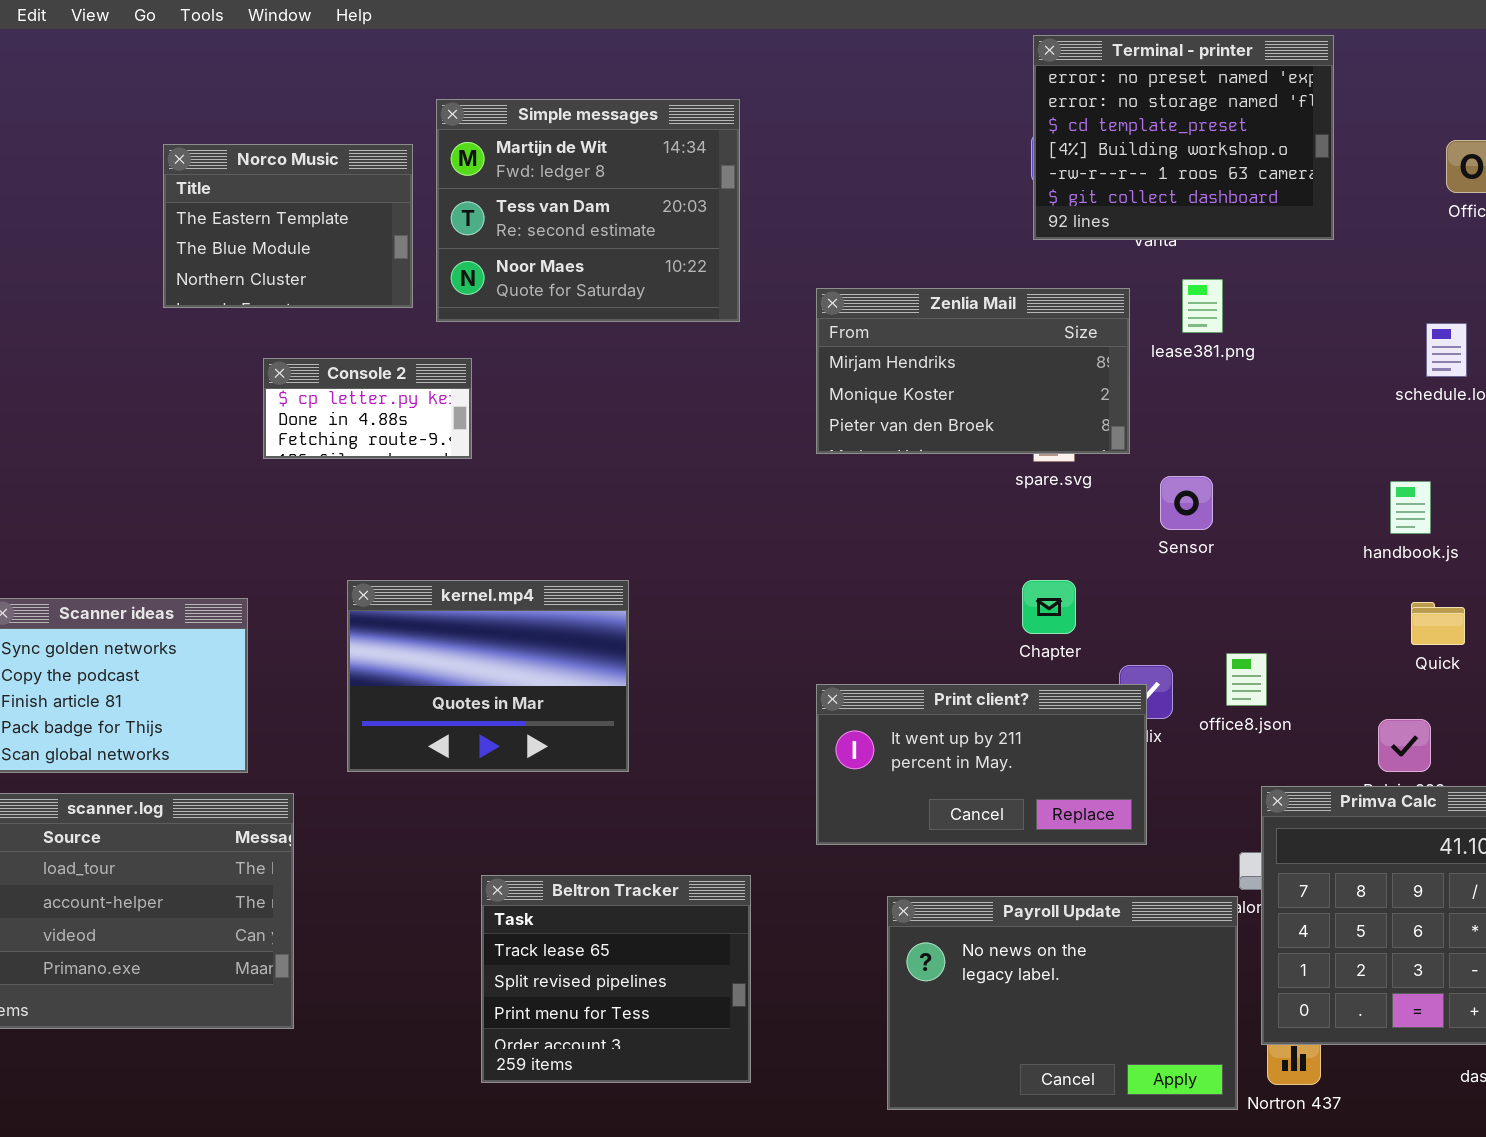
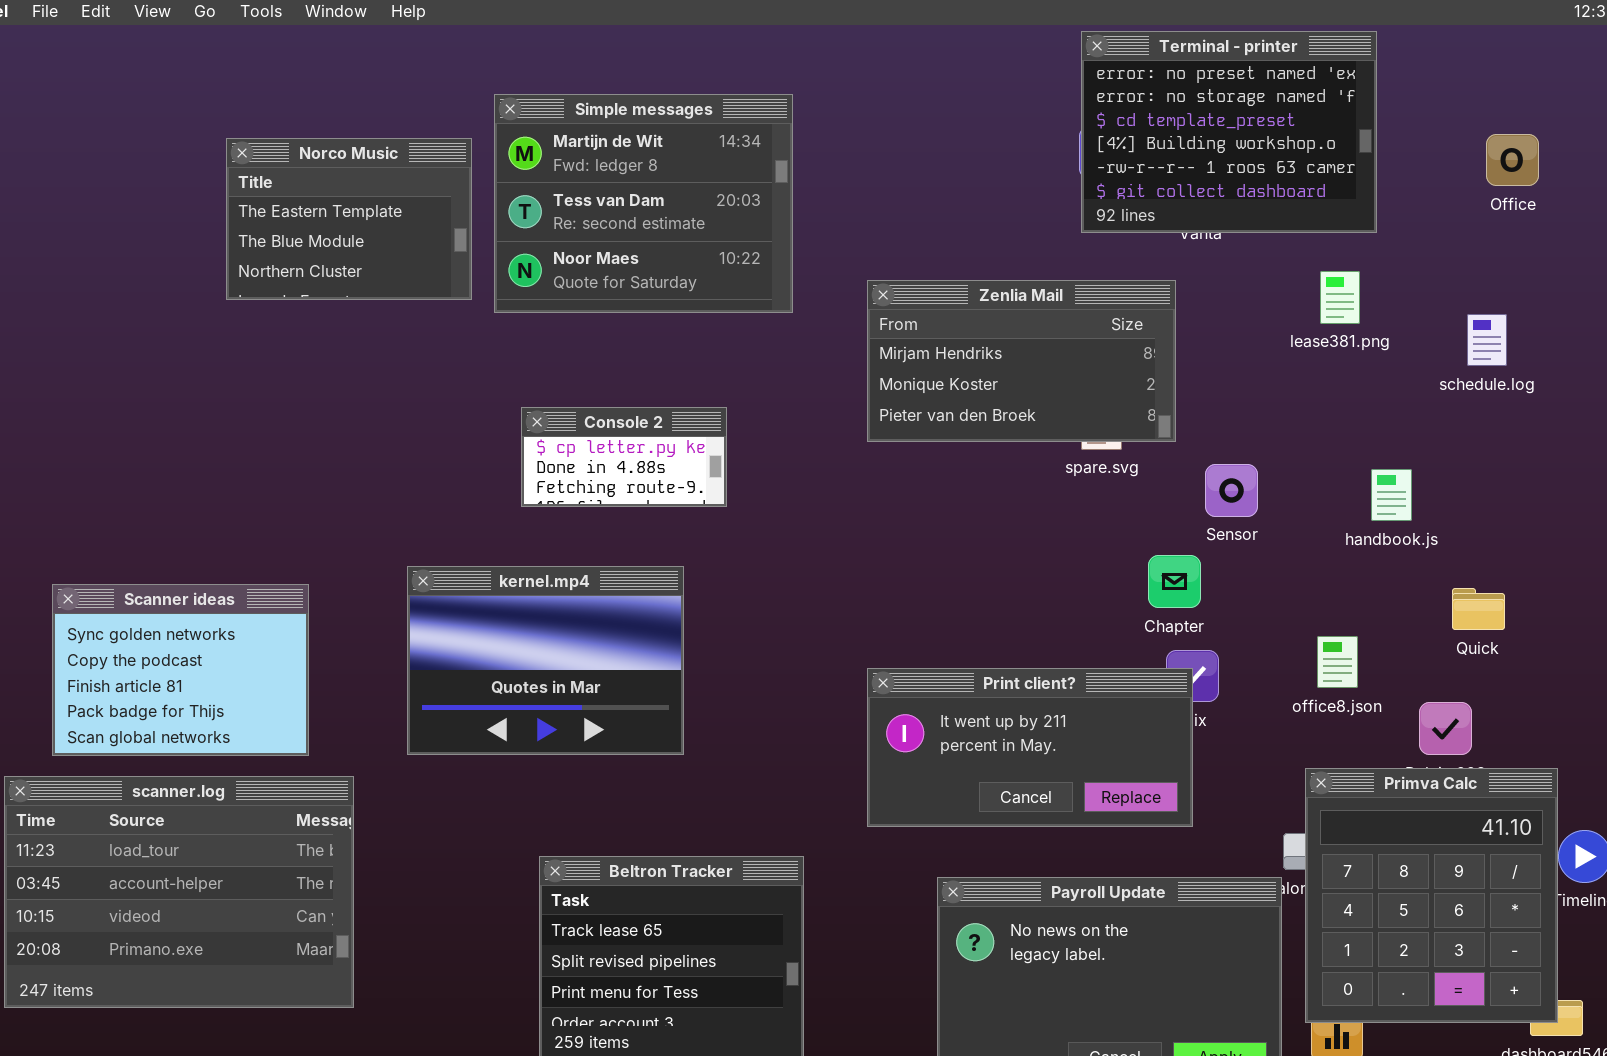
lease381.png: [1182,279,1223,333] -> [1320,271,1360,324], moved
Console 2: [263,358,472,459] -> [521,407,727,507], moved
handbook.js: [1390,481,1431,534] -> [1371,469,1412,521], moved
Chapter: [1022,580,1076,634] -> [1148,555,1201,608], moved
office8.json: [1226,653,1267,706] -> [1317,636,1358,688], moved

